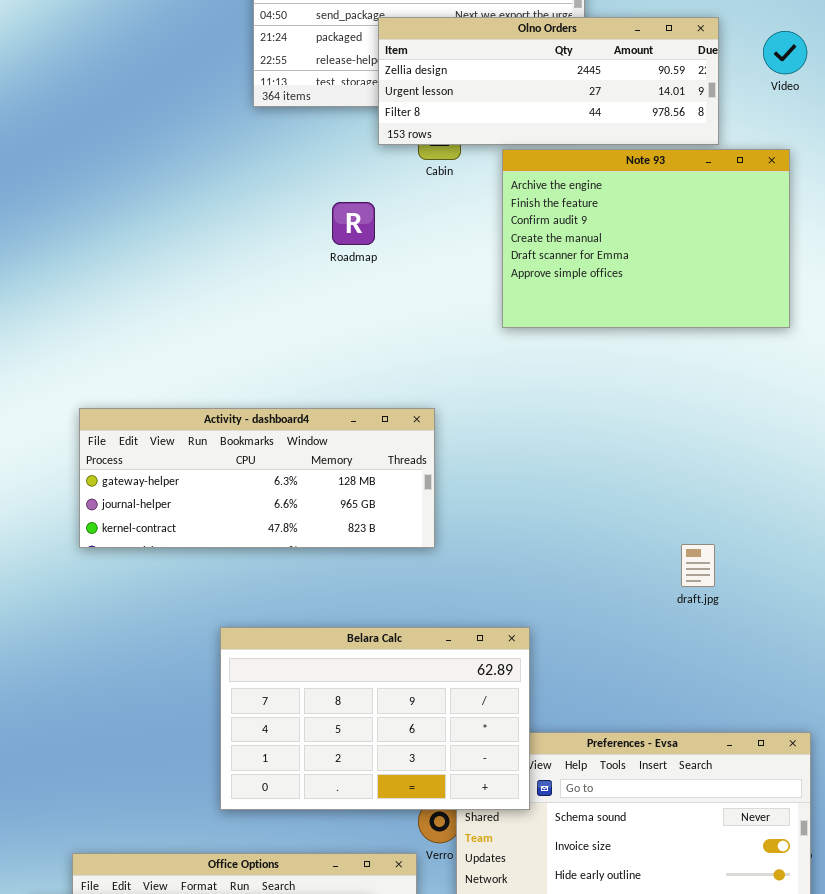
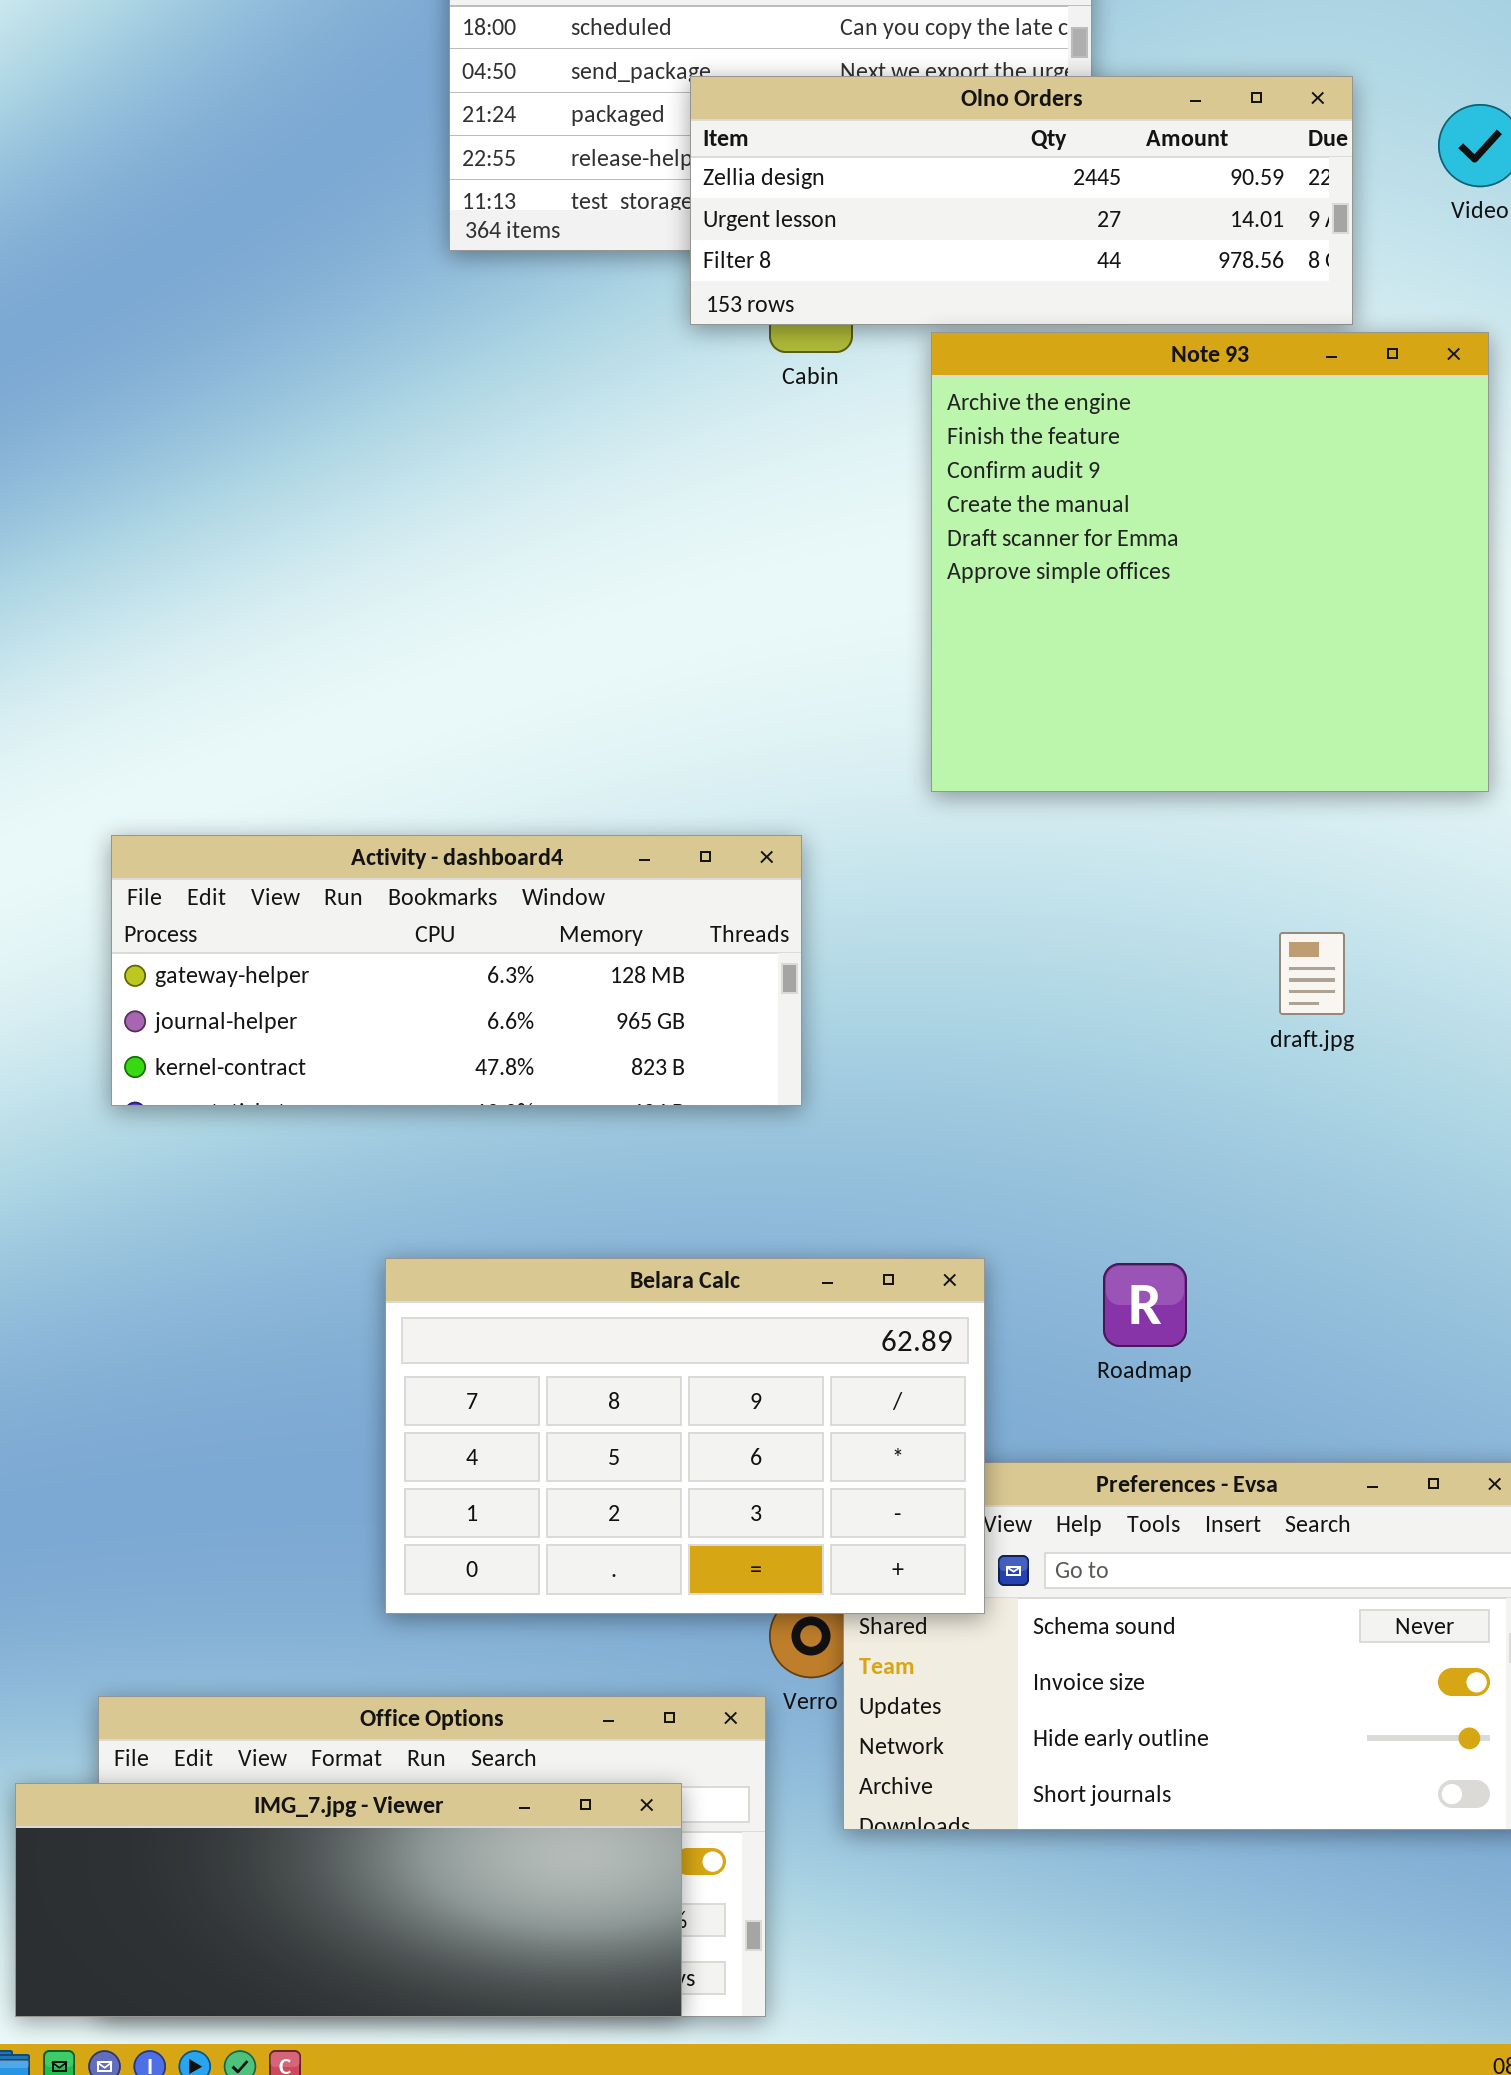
Note 93: [502,149,790,328] -> [931,332,1489,792], resized
Roadmap: [332,202,375,245] -> [1103,1263,1187,1347], moved
draft.jpg: [681,544,715,587] -> [1279,932,1345,1015], moved

